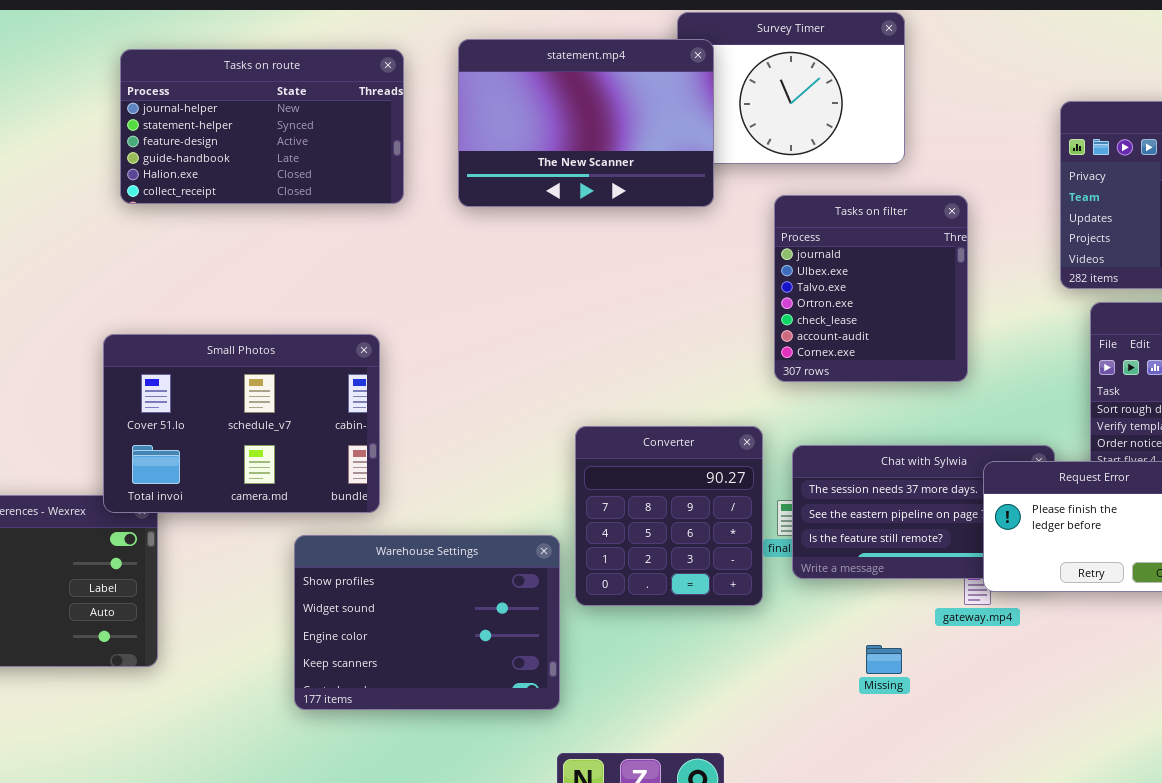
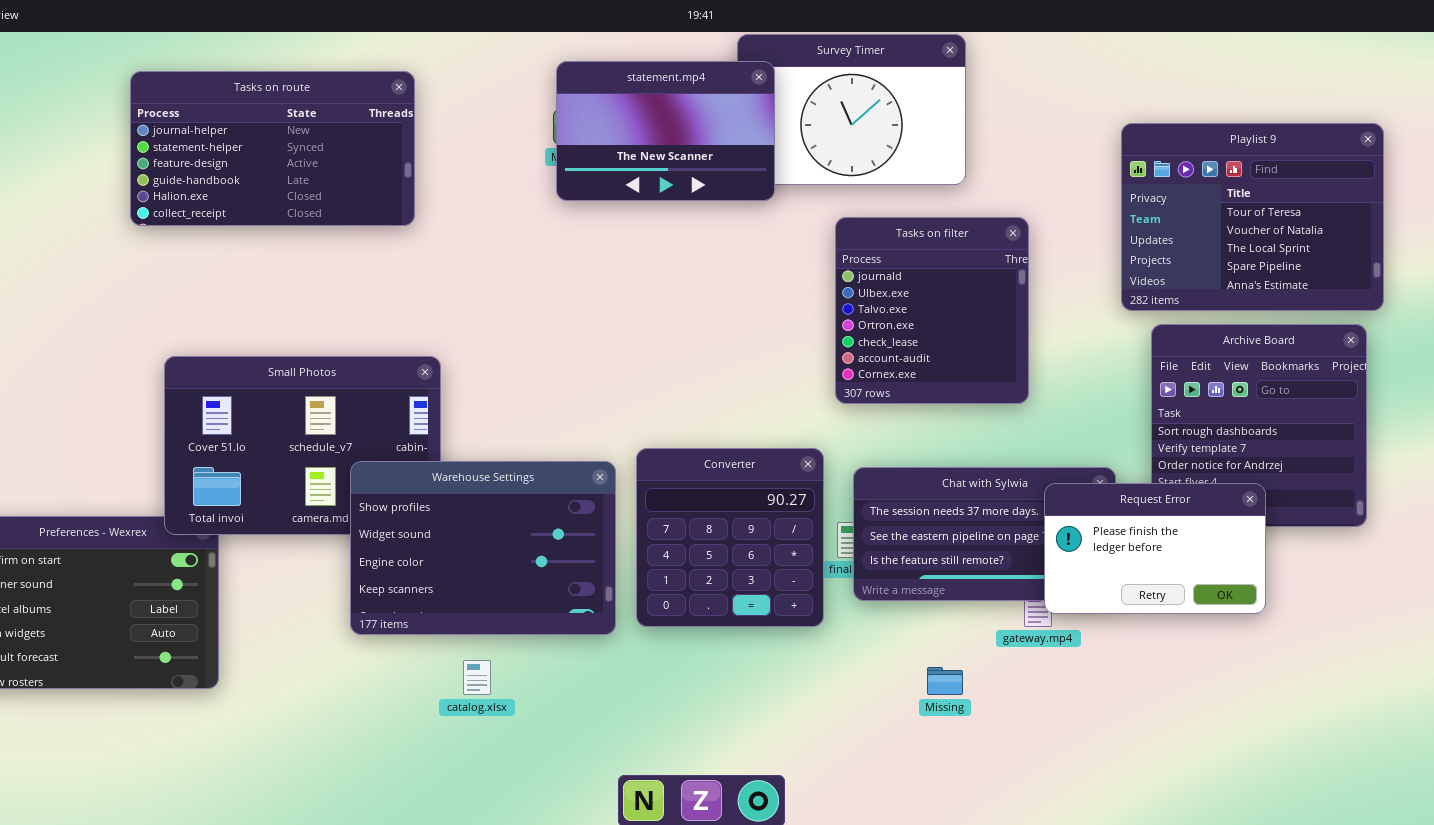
statement.mp4: [458,39,714,207] -> [556,61,775,201], resized
Tasks on route: [120,49,404,204] -> [130,71,415,226], moved
Warehouse Settings: [294,535,560,710] -> [350,461,616,635], moved

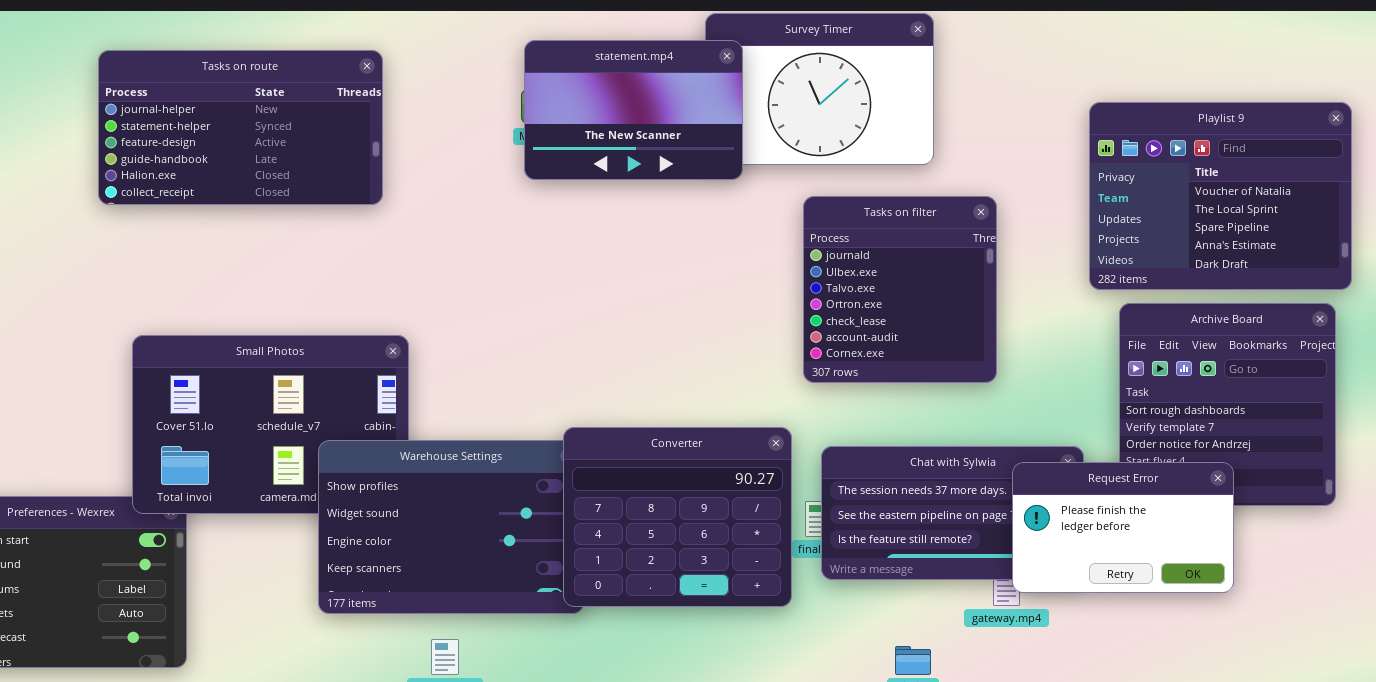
Playlist 9: [1121,123,1384,311] -> [1089,102,1352,290], scrolled down 1 row
Converter: [636,448,824,627] -> [563,427,792,607], resized

